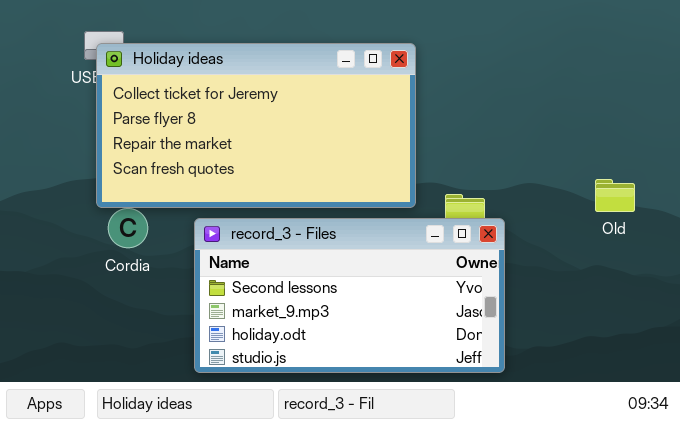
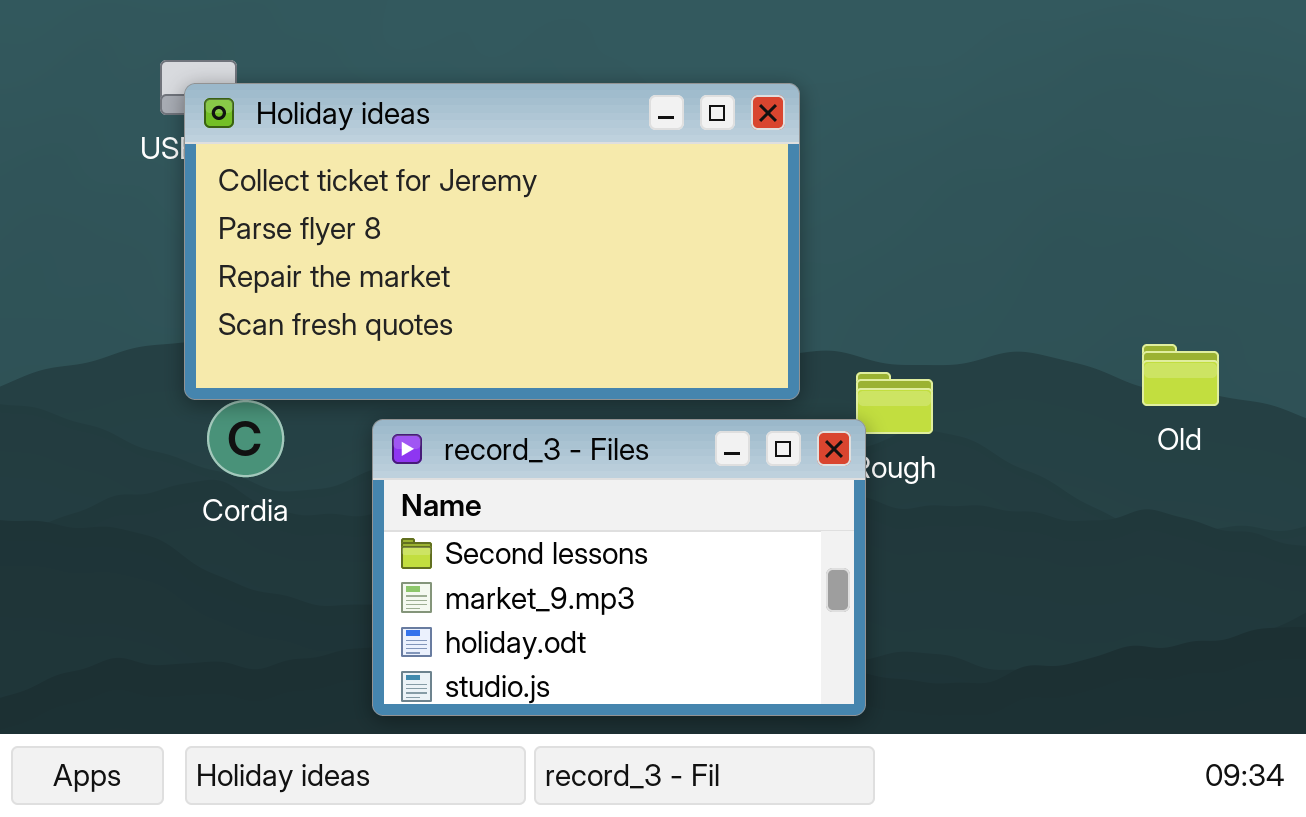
record_3 - Files: [194,218,505,373] -> [372,419,866,716], resized

